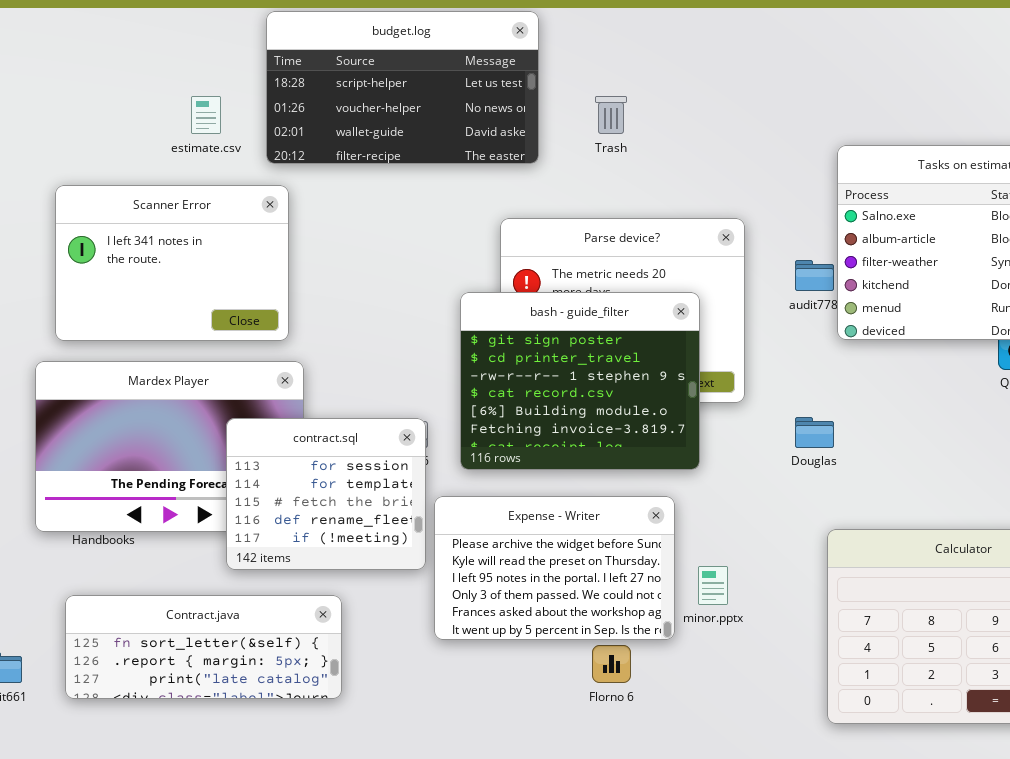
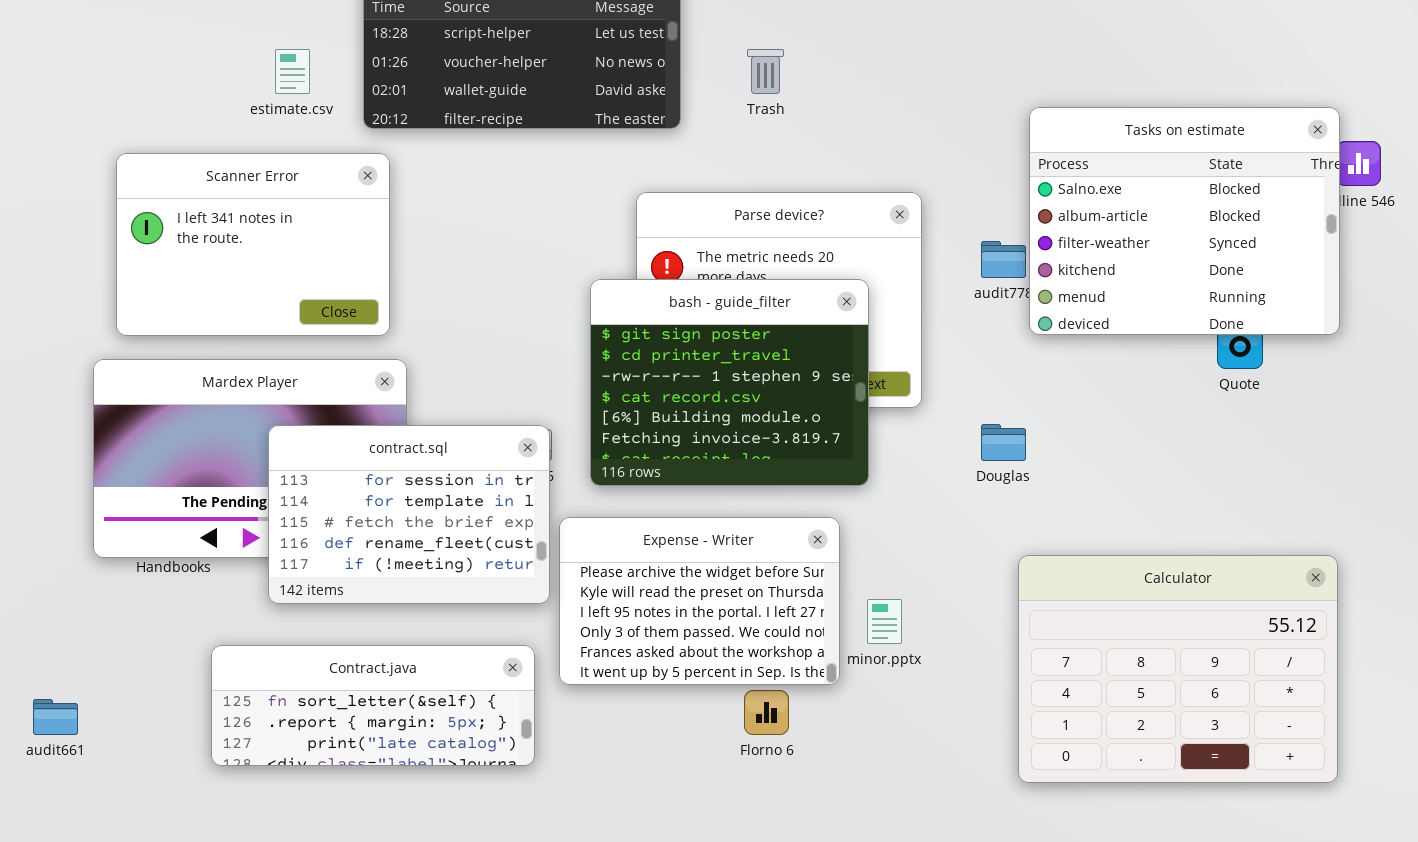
contract.sql: [226,418,426,570] -> [268,425,550,604], resized
Contract.java: [65,595,342,699] -> [211,645,535,766], moved

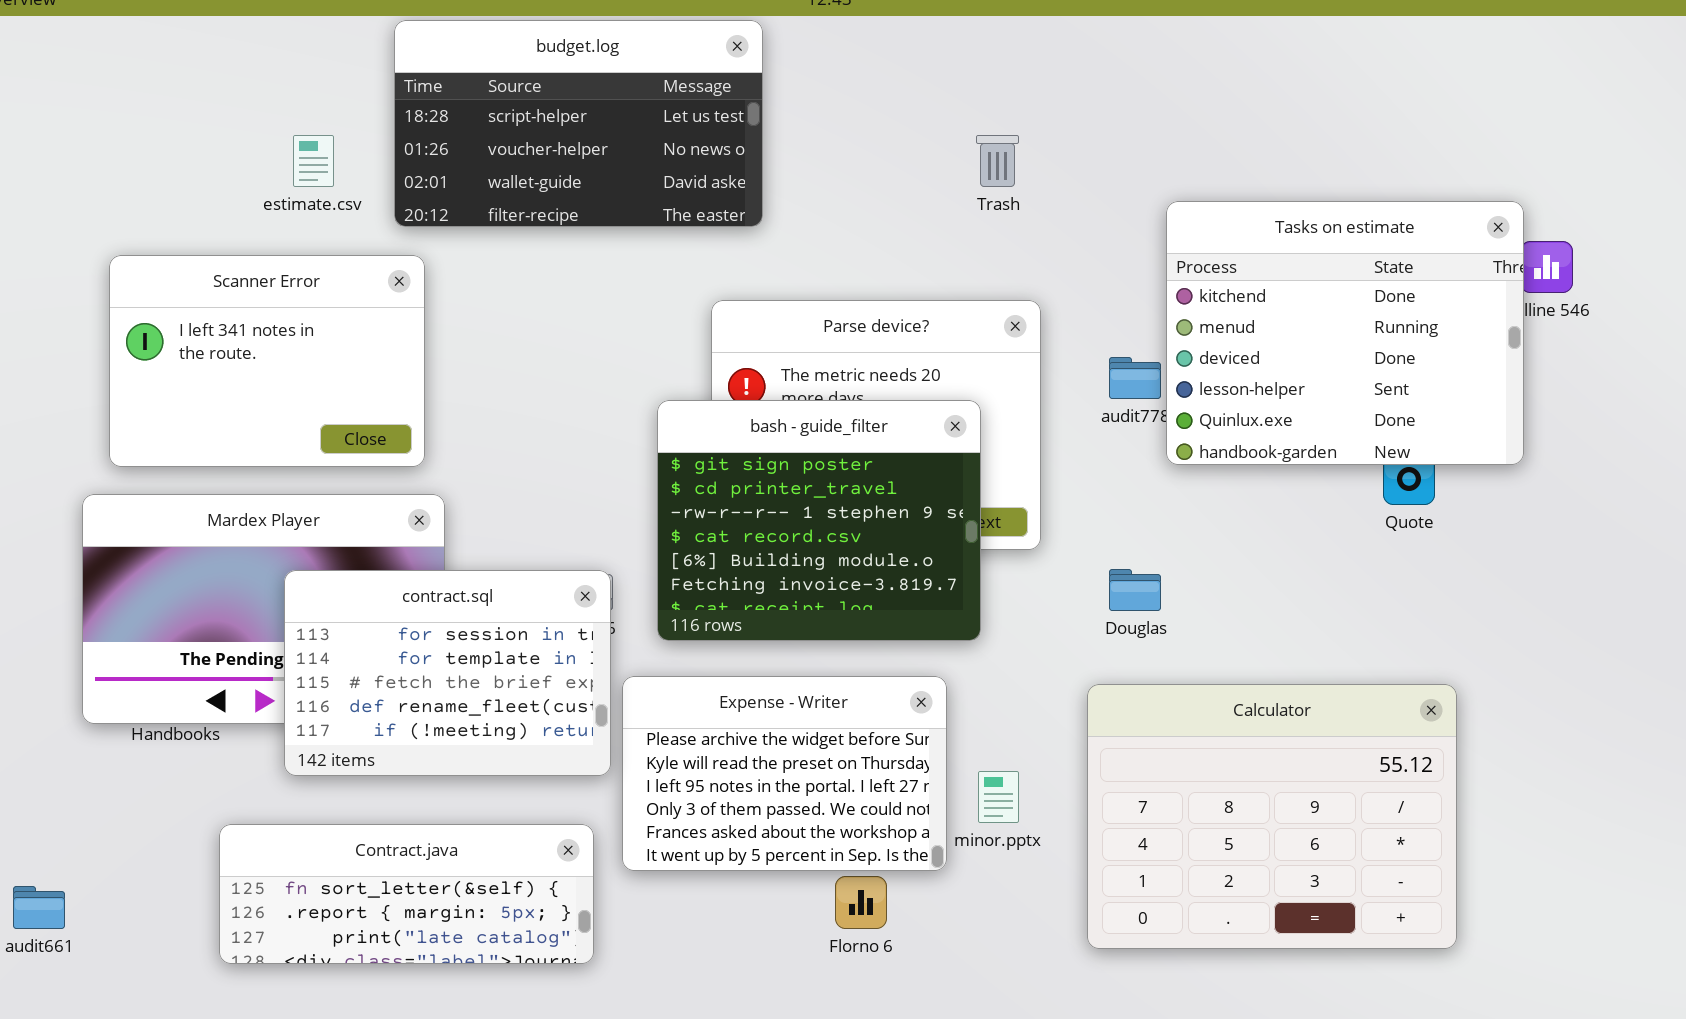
Trash: [747,49,784,94] -> [976,135,1019,187], moved
Tasks on estimate: [1029,107,1340,335] -> [1166,201,1524,465], scrolled down 3 rows
Calculator: [1018,555,1338,783] -> [1087,684,1457,949], moved

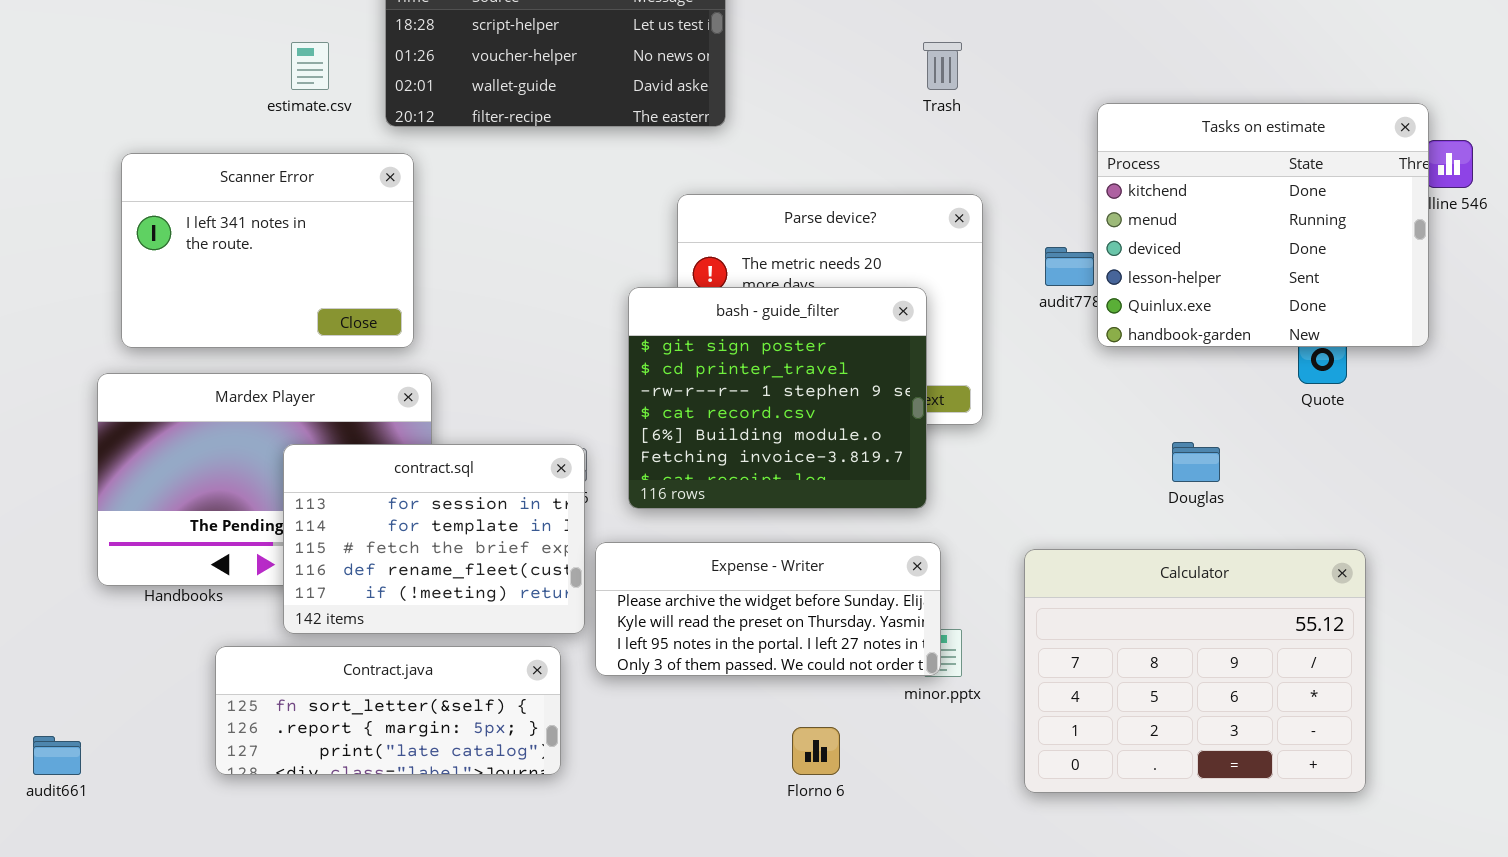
Douglas: [1109,569,1161,611] -> [1172,442,1220,482], moved
Expense - Writer: [622,676,947,871] -> [595,542,941,676], resized
Contract.java: [219,824,594,964] -> [215,646,561,775], moved

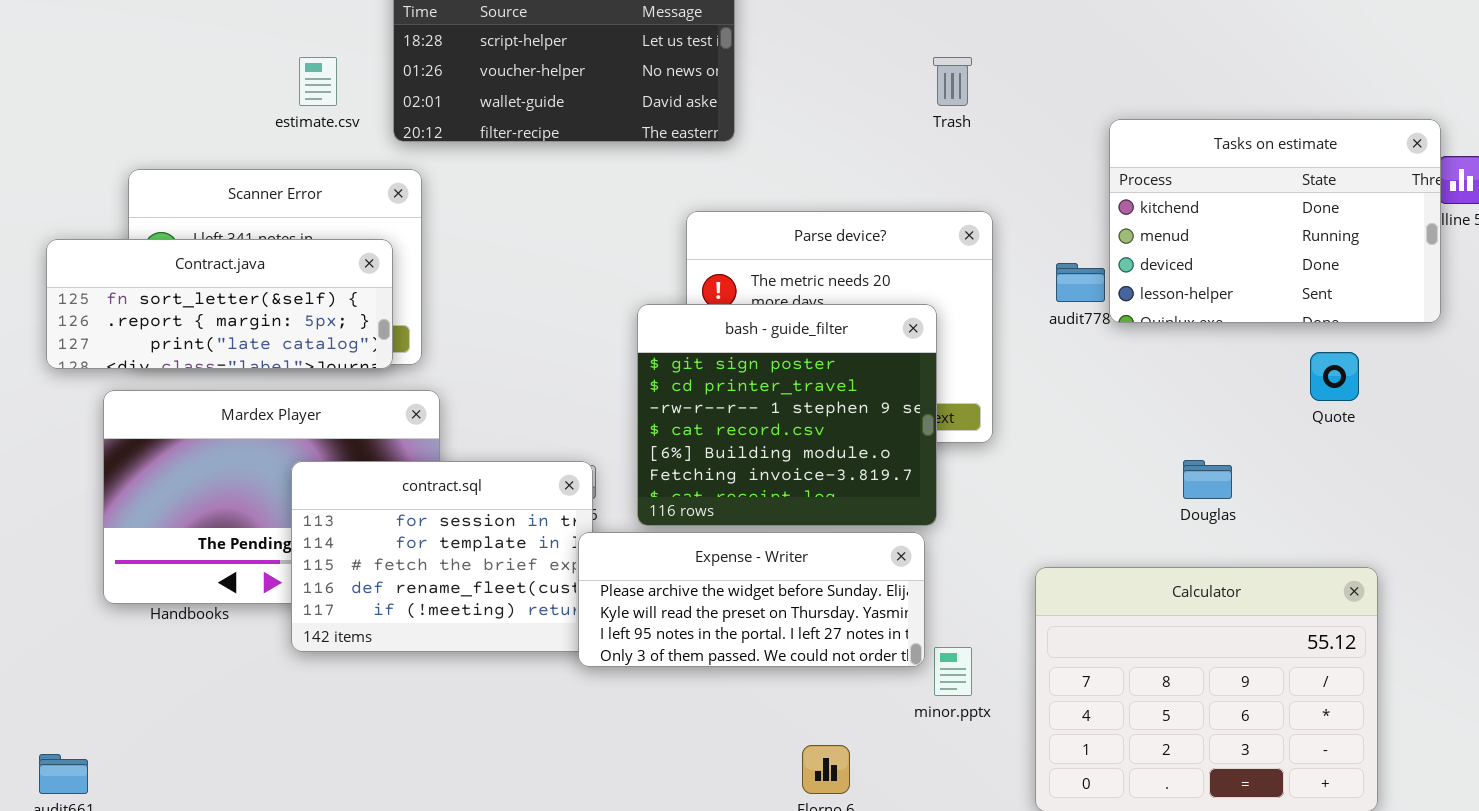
Tasks on estimate: [1097,103,1429,347] -> [1109,119,1441,323], resized
Expense - Writer: [595,542,941,676] -> [578,532,925,667], moved
Contract.java: [215,646,561,775] -> [46,239,393,369], moved

